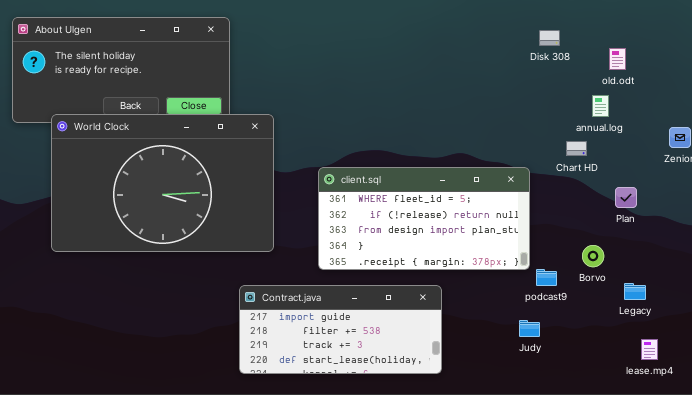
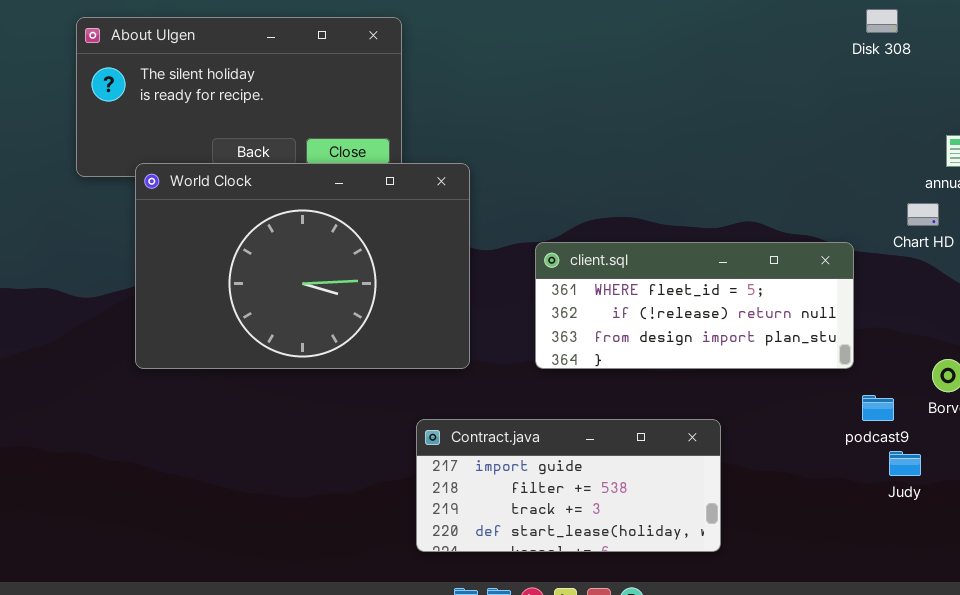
Disk 308: [539,30,560,46] -> [866,9,898,33], moved
client.sql: [318,167,530,270] -> [535,242,854,369], resized
Judy: [519,320,540,337] -> [889,451,921,476], moved

